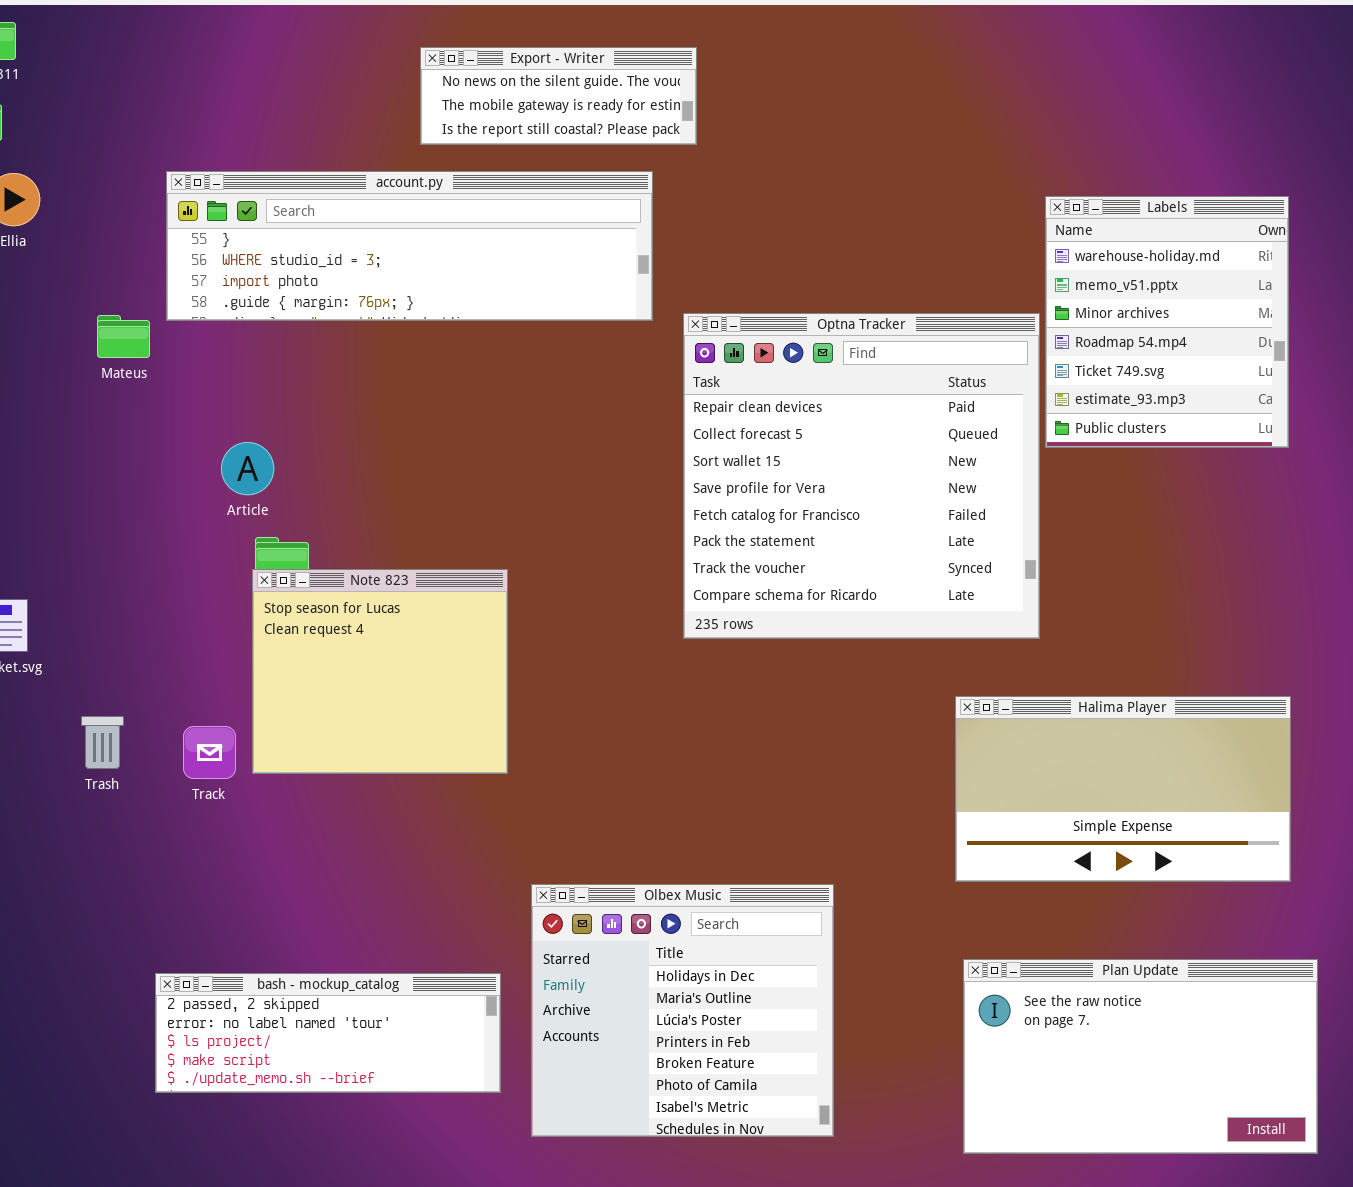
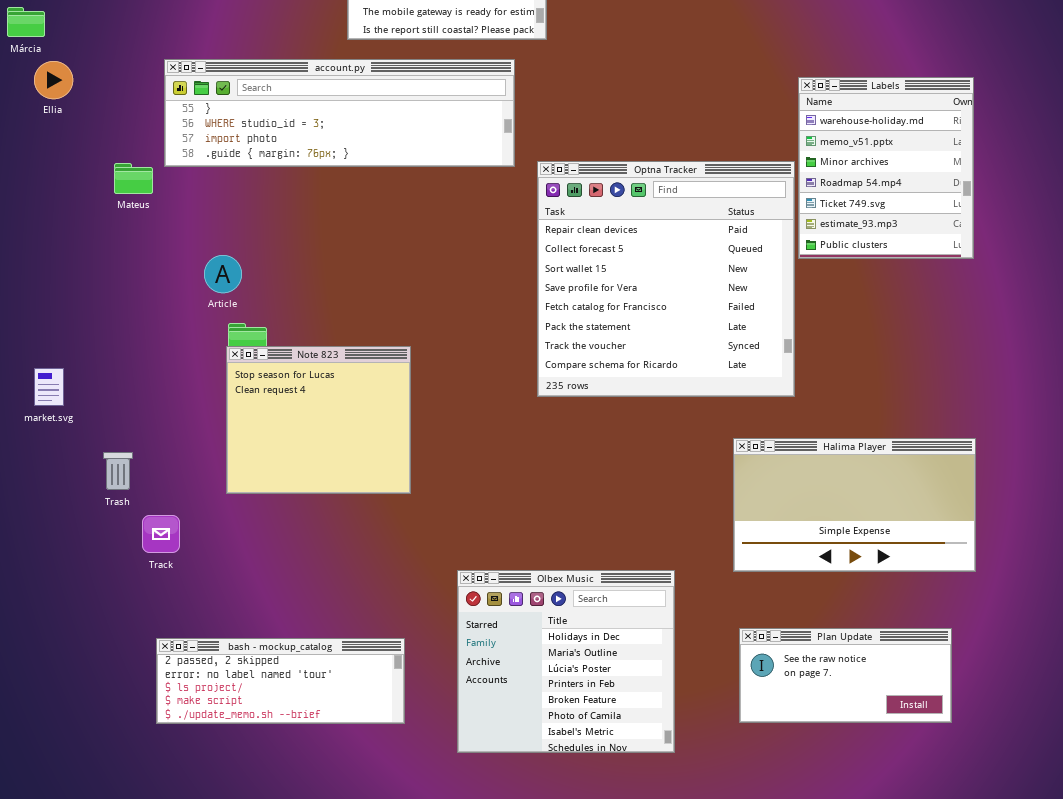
Track: [183,726,236,779] -> [142,515,180,553], moved
Olbex Music: [531,884,834,1137] -> [457,570,675,753], moved
Plan Update: [963,959,1318,1154] -> [739,628,952,723], resized

